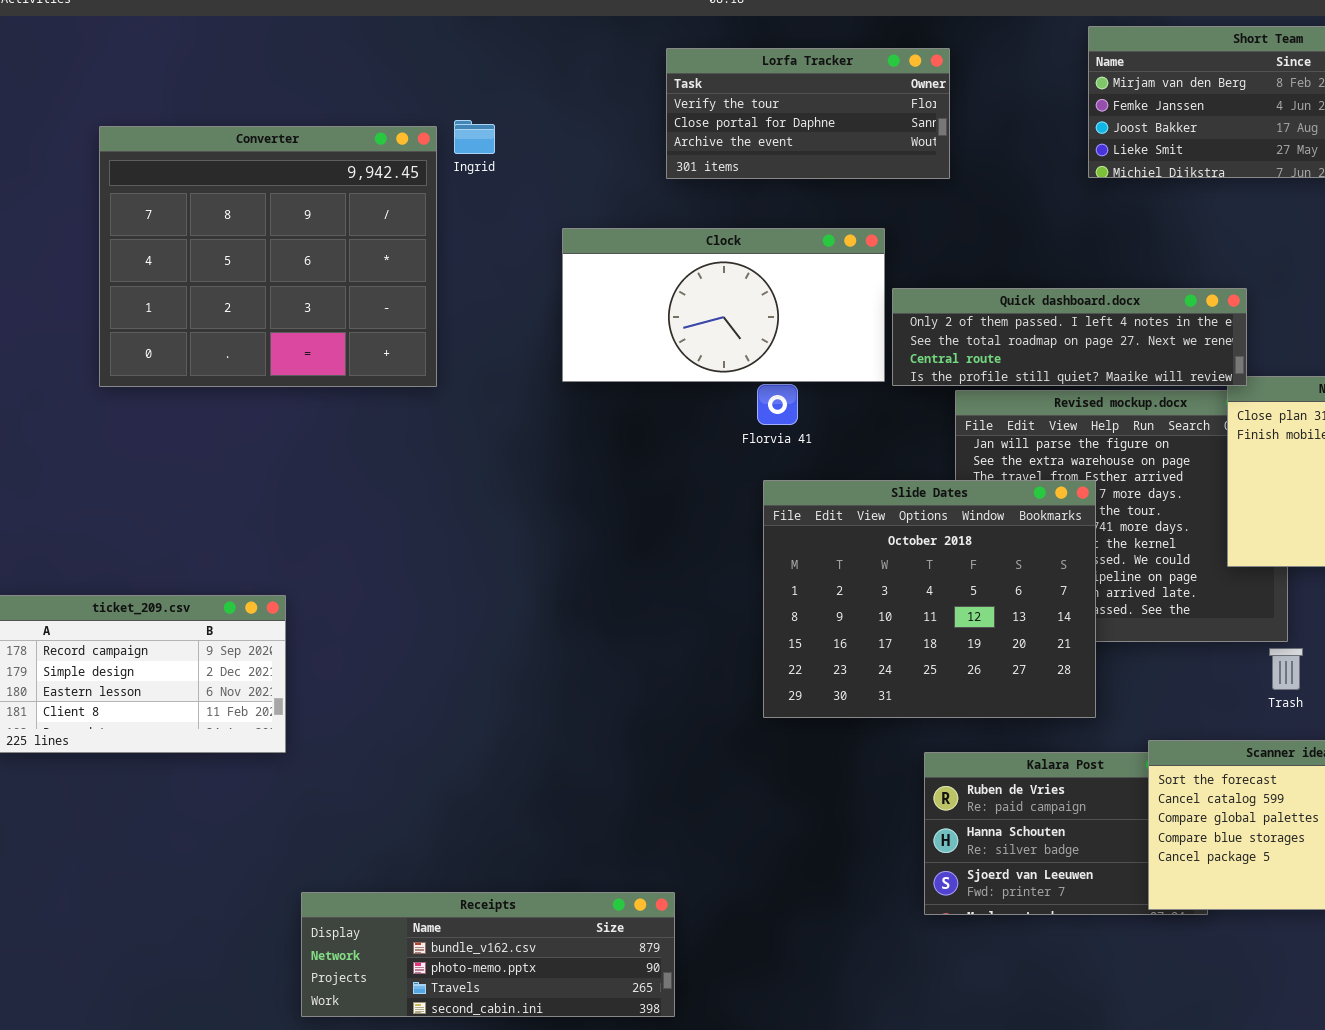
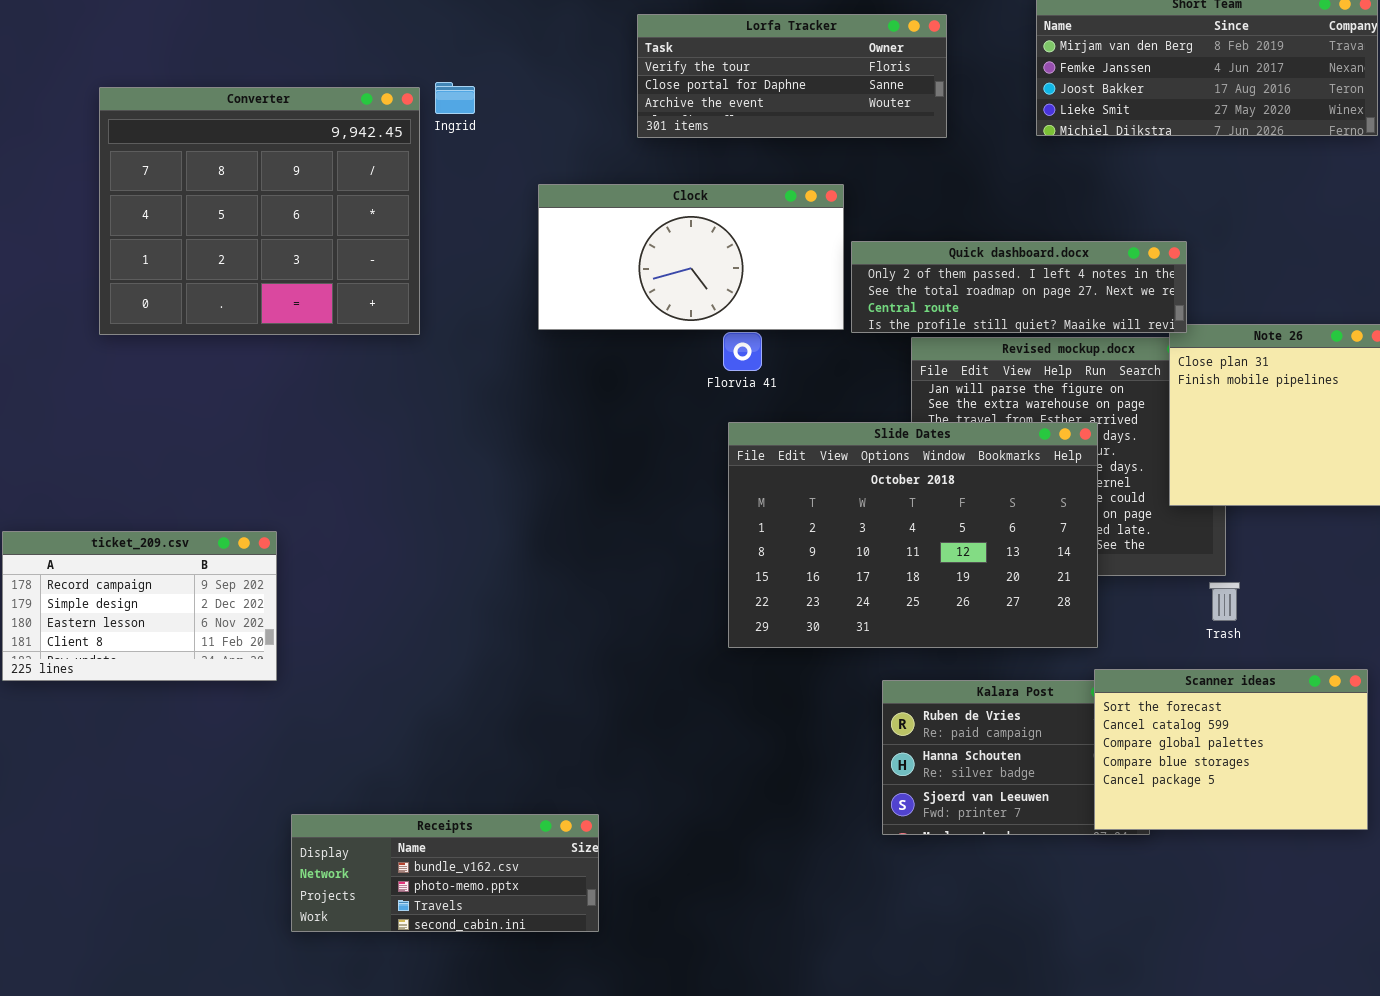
Lorfa Tracker: [666,48,950,179] -> [637,14,947,138], resized
Slide Dates: [763,480,1096,718] -> [728,422,1098,648], resized
Receipts: [301,892,675,1017] -> [291,814,599,932], resized

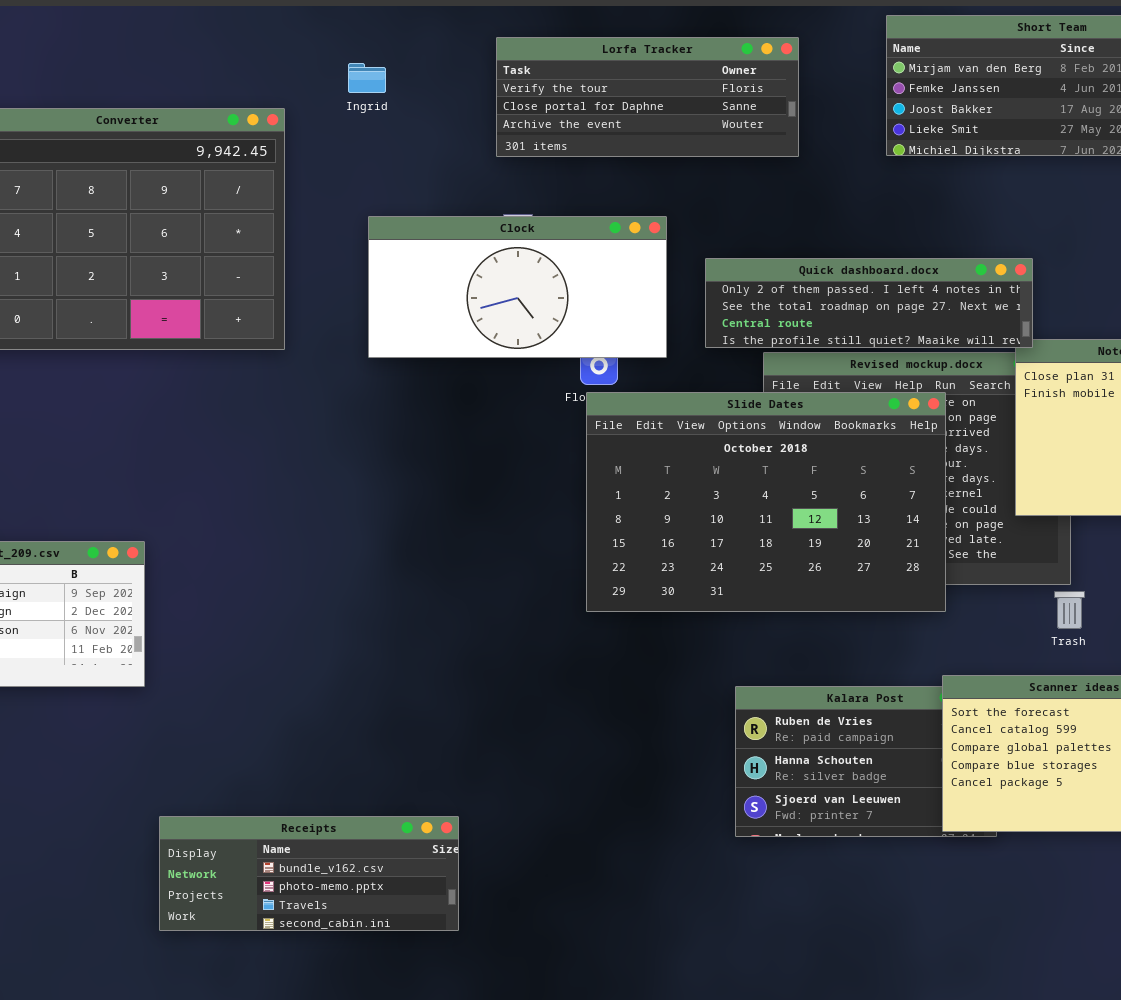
Ingrid: [435,82,475,114] -> [348,63,386,93], moved
Clock: [538,184,844,330] -> [368,216,667,358], moved
Slide Dates: [728,422,1098,648] -> [586,392,946,612], moved

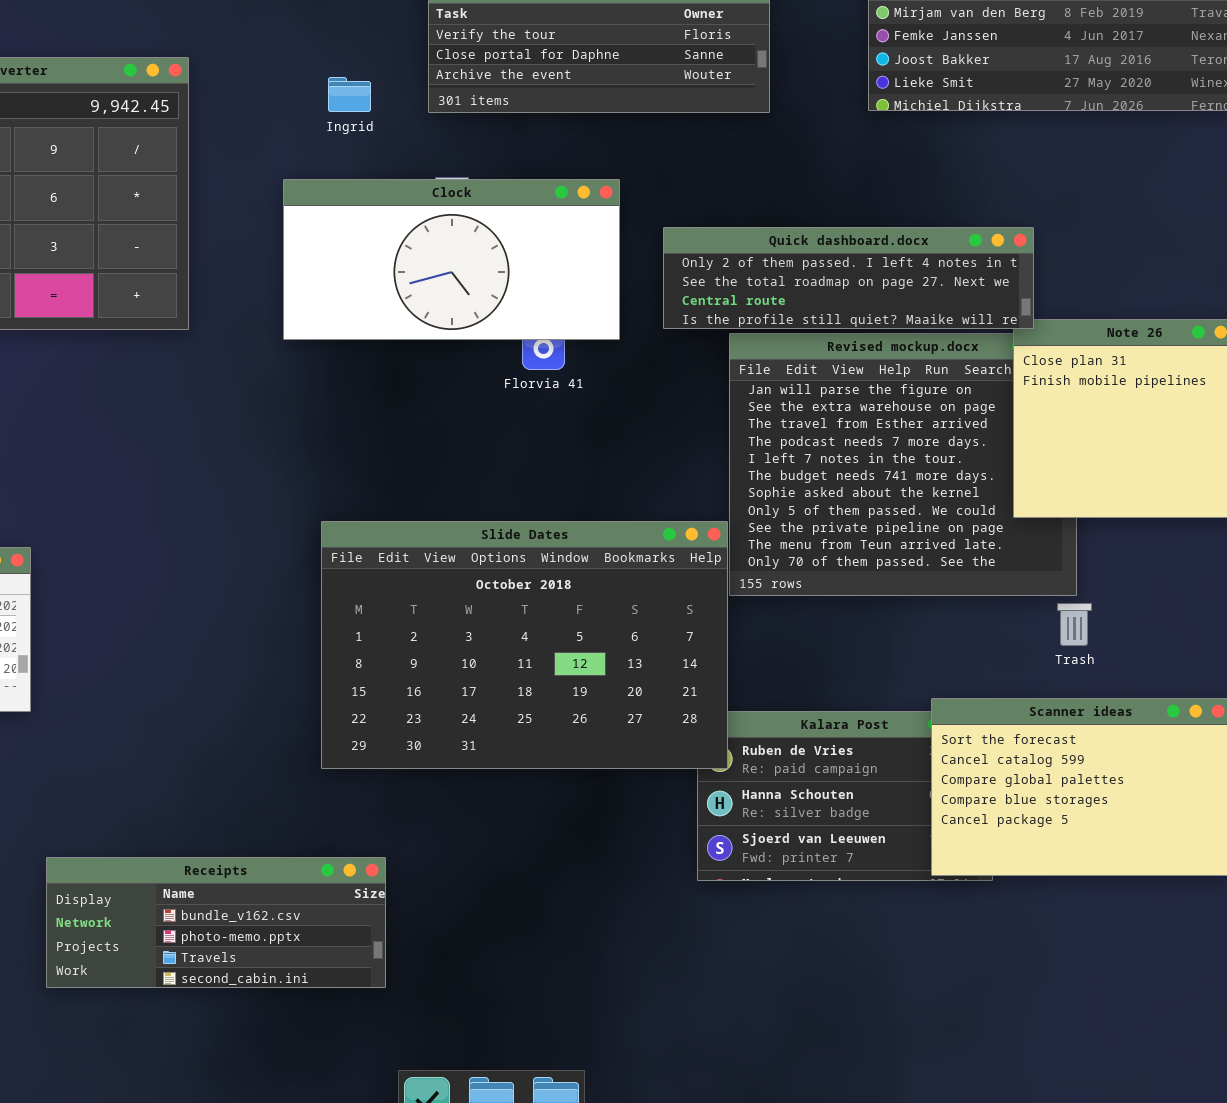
Ingrid: [348,63,386,93] -> [328,77,371,112], moved
Slide Dates: [586,392,946,612] -> [321,521,728,769], moved

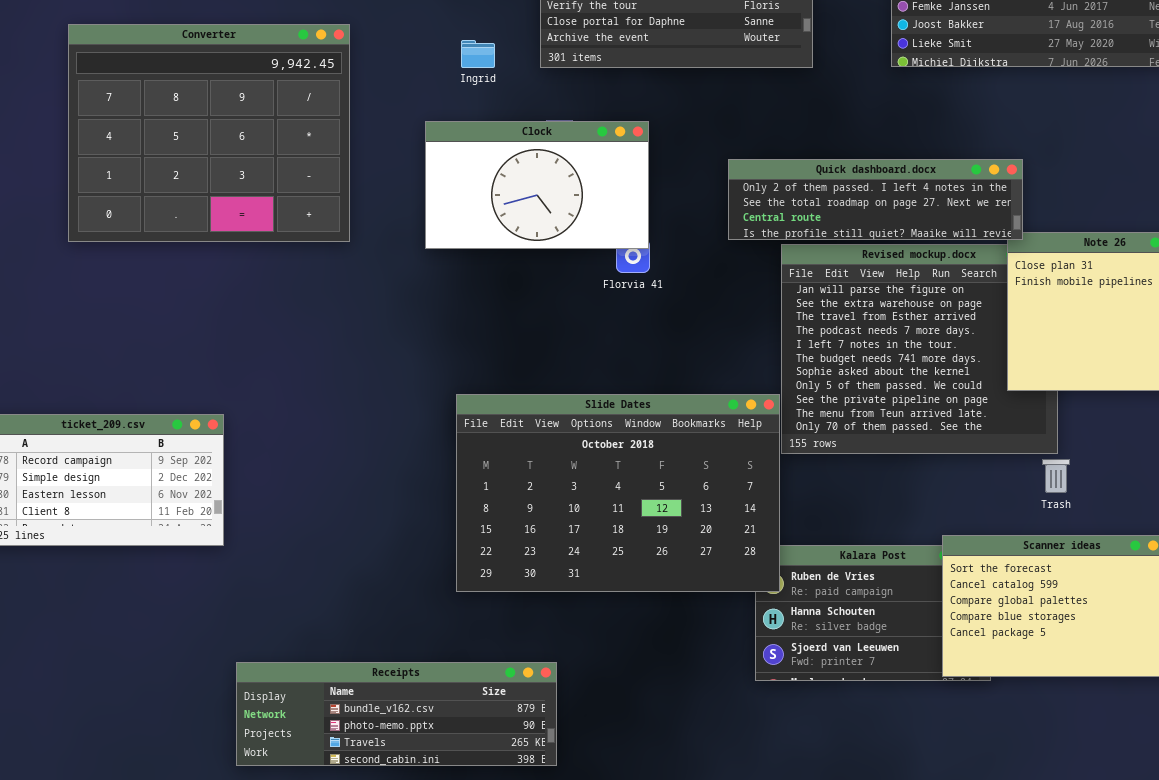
Clock: [283,179,620,340] -> [425,121,649,249], resized
Receipts: [46,857,386,988] -> [236,662,557,766], resized

